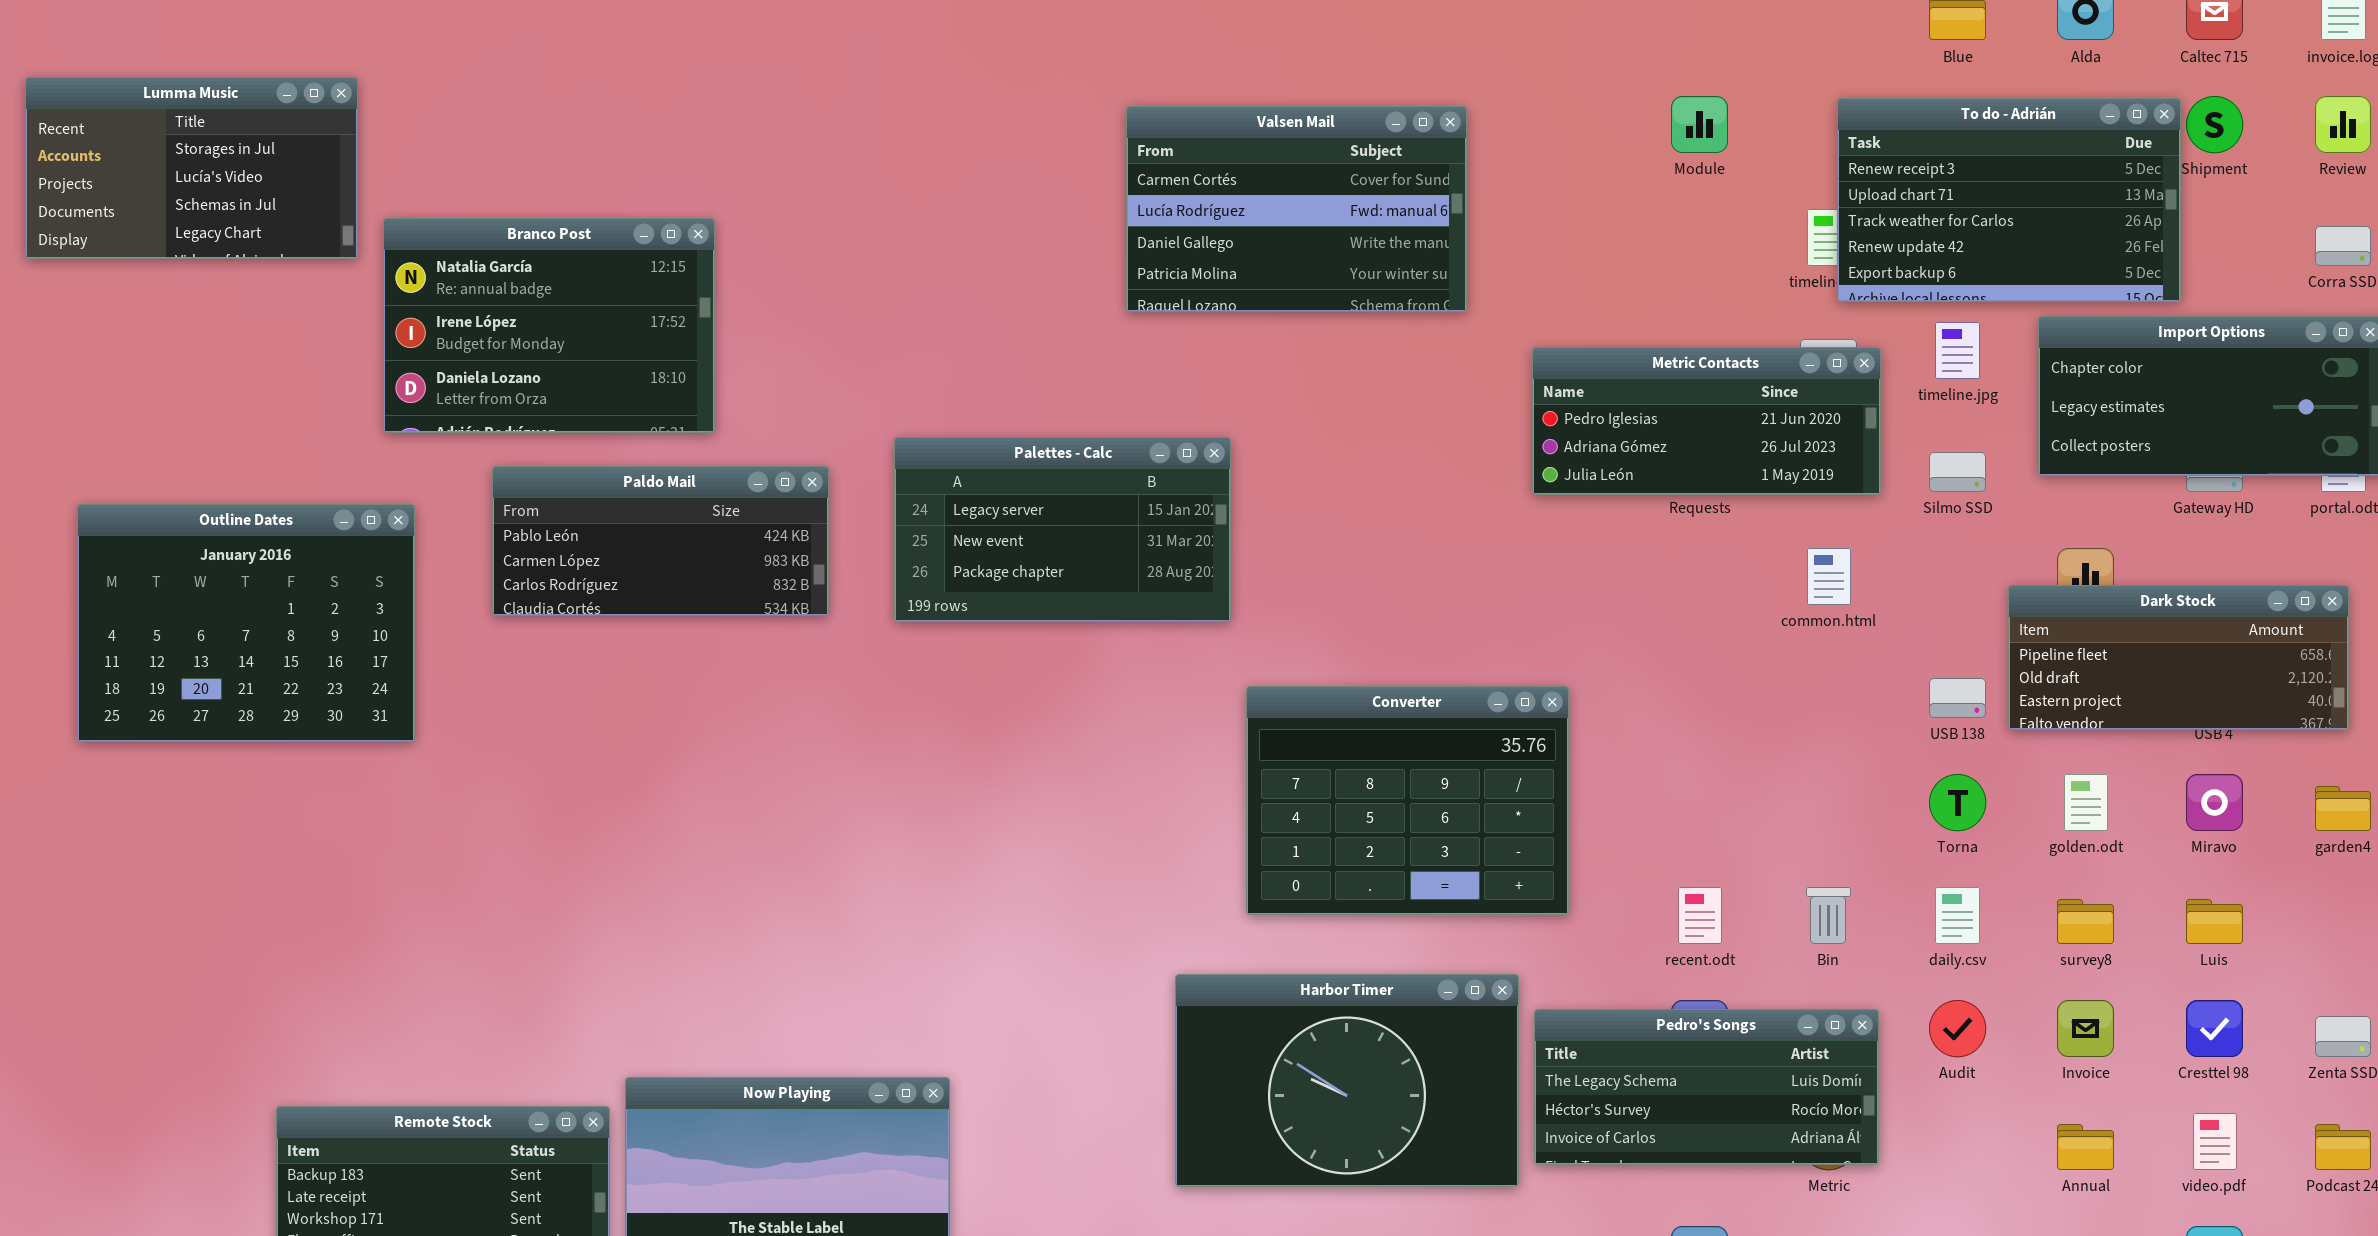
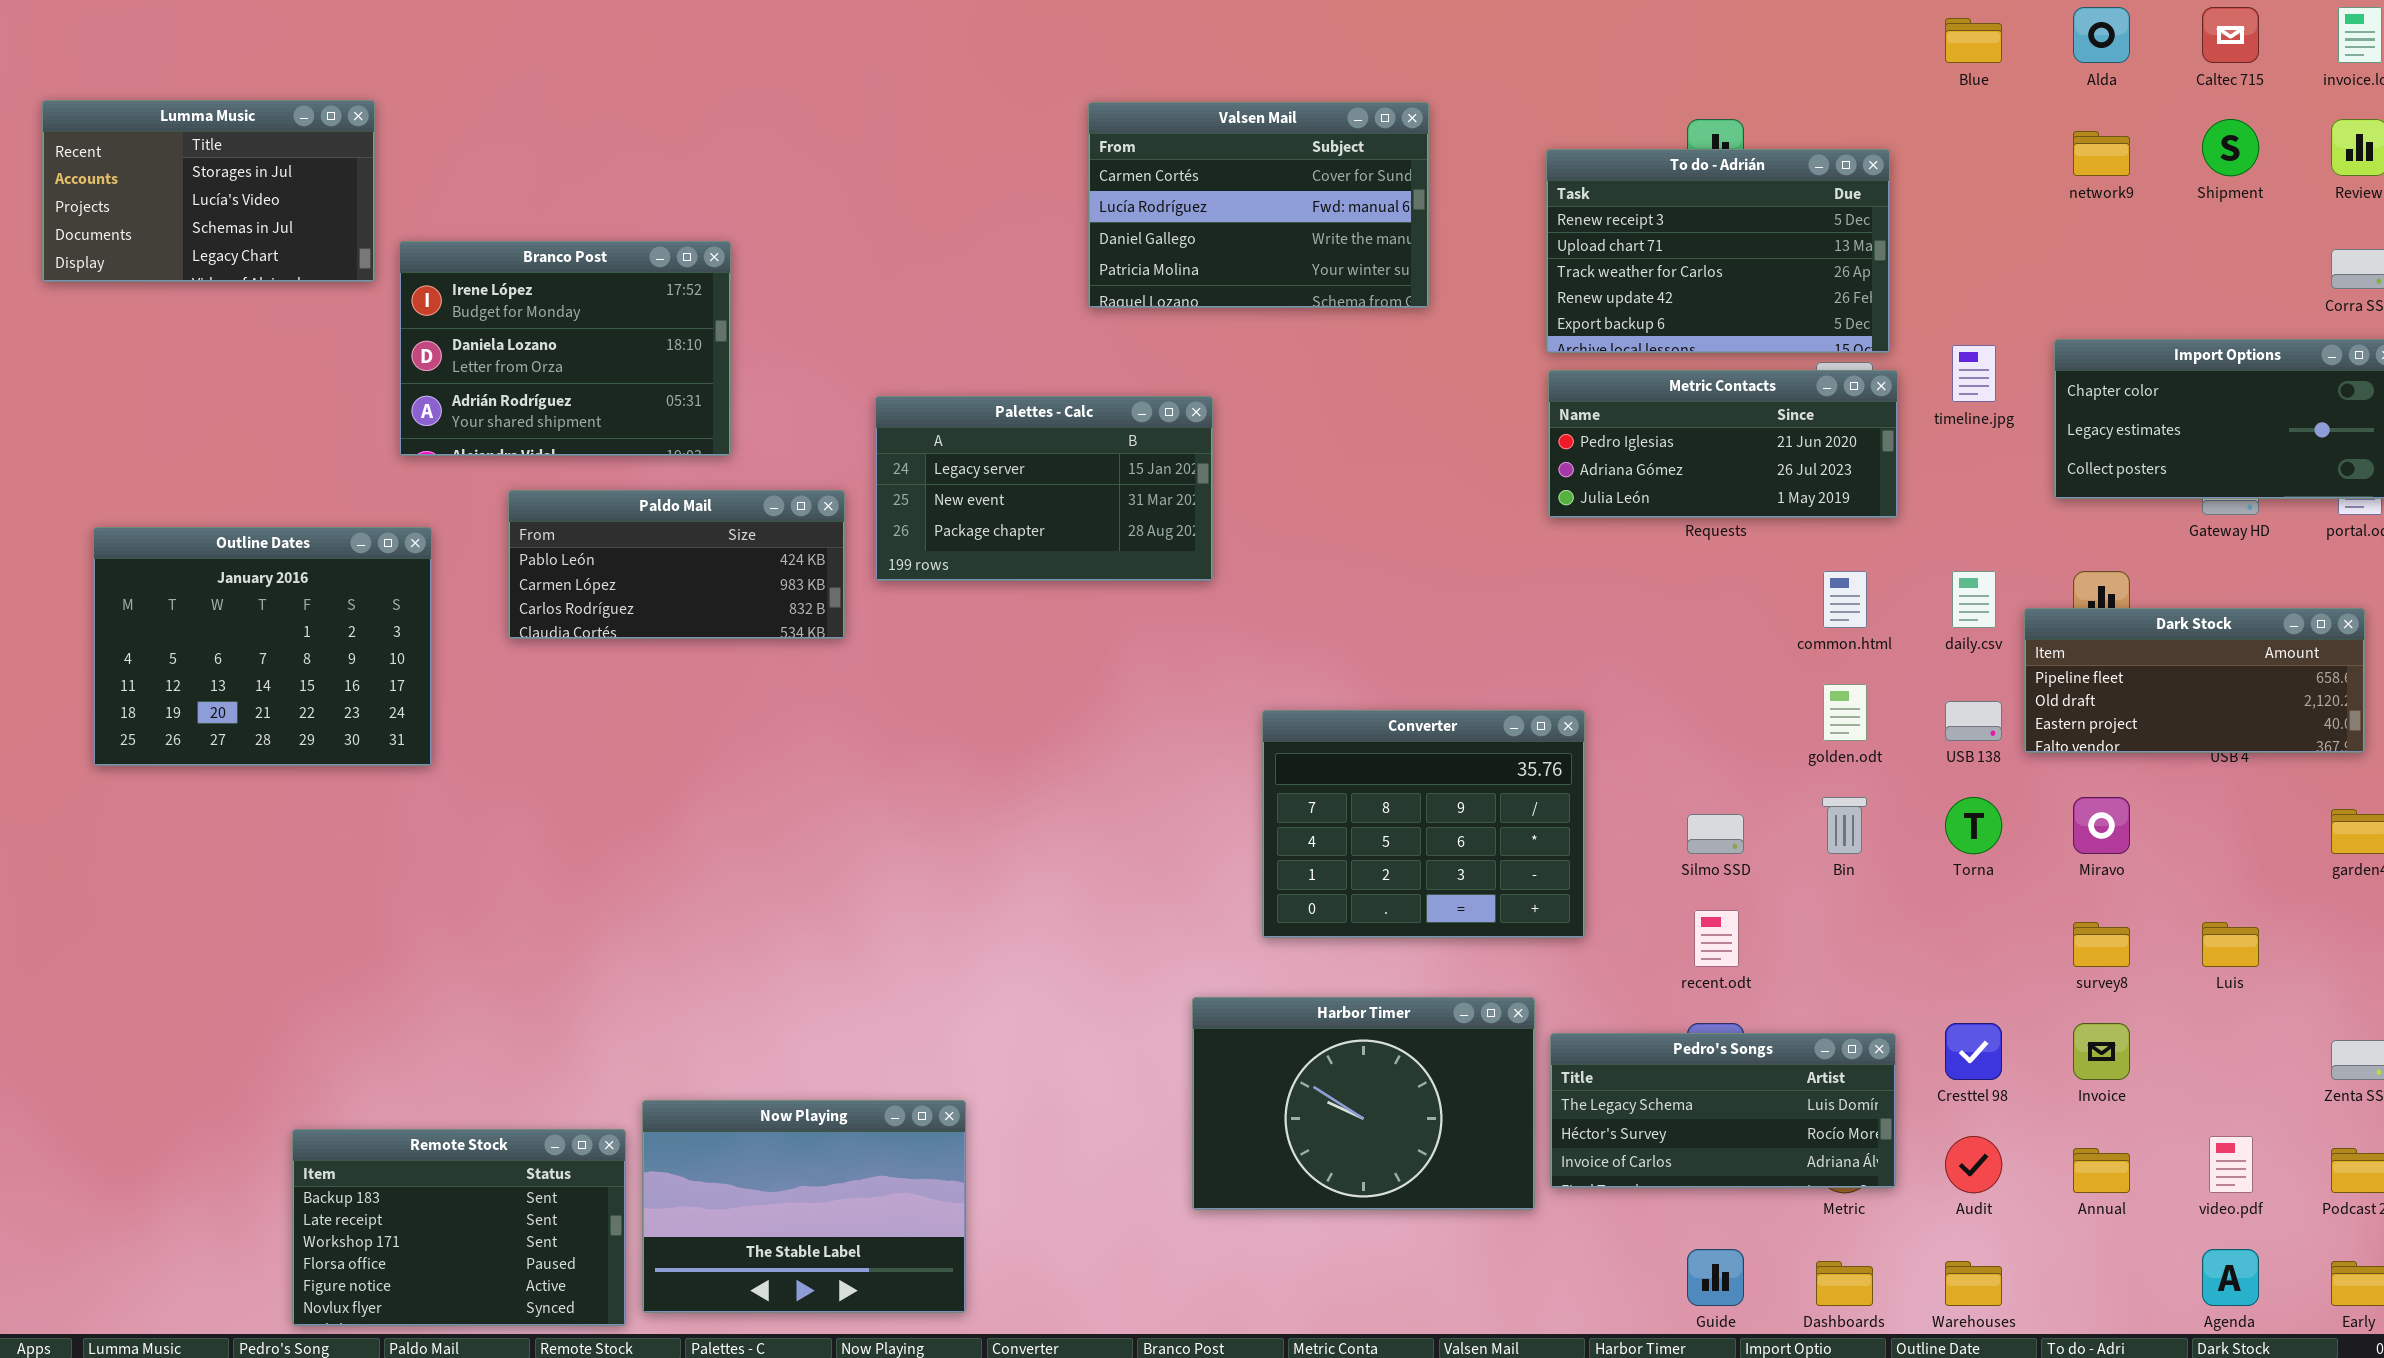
To do - Adrián: [1837,98,2181,302] -> [1546,149,1890,353], moved
Valsen Mail: [1126,106,1467,312] -> [1088,102,1429,308], moved
Branco Post: [383,218,715,433] -> [399,241,731,456], scrolled down 1 row
Palettes - Calc: [894,437,1231,622] -> [875,396,1213,581], moved
Silmo SSD: [1929,452,1986,492] -> [1687,814,1744,854], moved
golden.odt: [2064,774,2108,831] -> [1823,684,1867,741], moved
Miravo: [2186,774,2243,831] -> [2073,797,2130,854], moved
Bin: [1806,887,1851,944] -> [1822,797,1867,854], moved
daily.csv: [1935,887,1980,944] -> [1952,571,1996,628], moved
Audit: [1929,1000,1986,1057] -> [1945,1136,2002,1193], moved
Cresttel 98: [2186,1000,2243,1057] -> [1945,1023,2002,1080], moved

